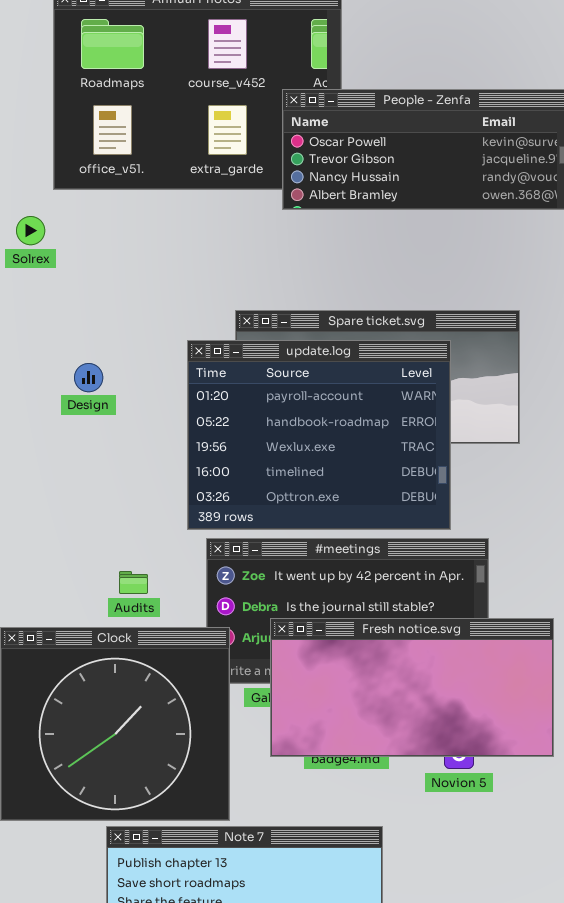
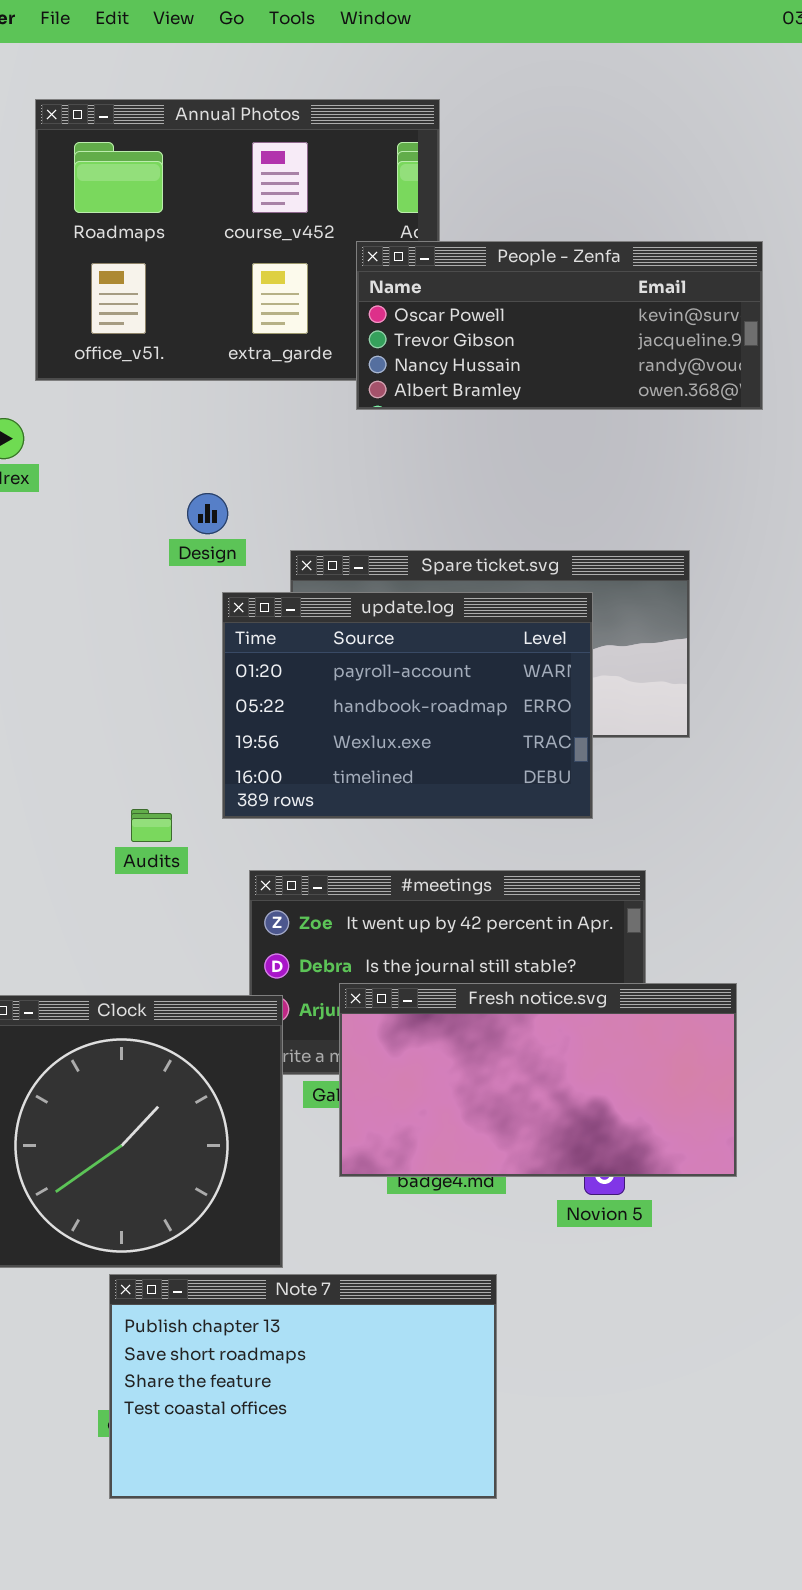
update.log: [187,340,451,530] -> [222,592,593,819], resized
Design: [74,363,103,392] -> [187,493,228,534], moved
Audits: [119,571,148,594] -> [131,809,172,842], moved

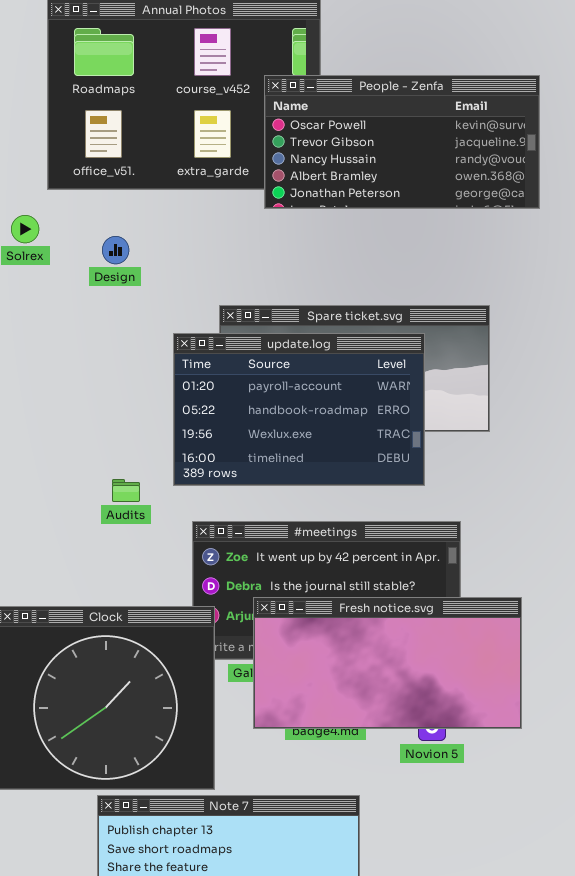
People - Zenfa: [356,241,763,410] -> [264,75,540,209], resized
Design: [187,493,228,534] -> [102,236,129,264], moved

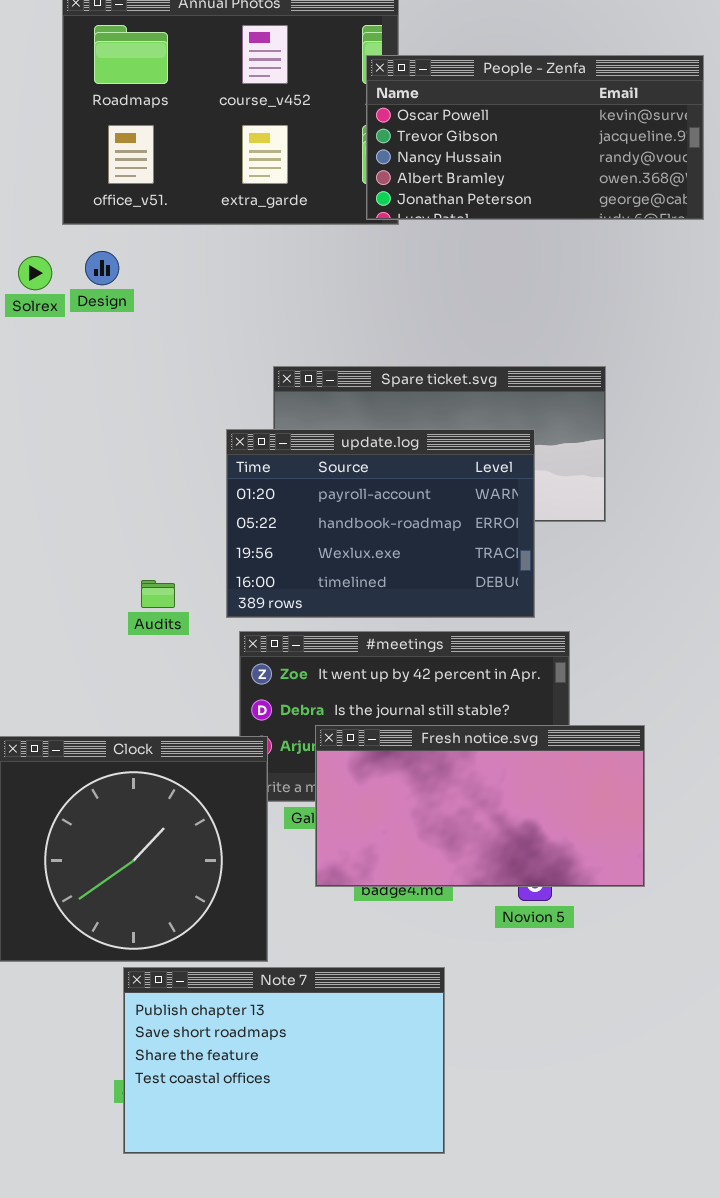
People - Zenfa: [264,75,540,209] -> [366,55,704,220], moved
Design: [102,236,129,264] -> [85,251,119,285], moved
update.log: [173,333,425,486] -> [226,429,535,618], moved

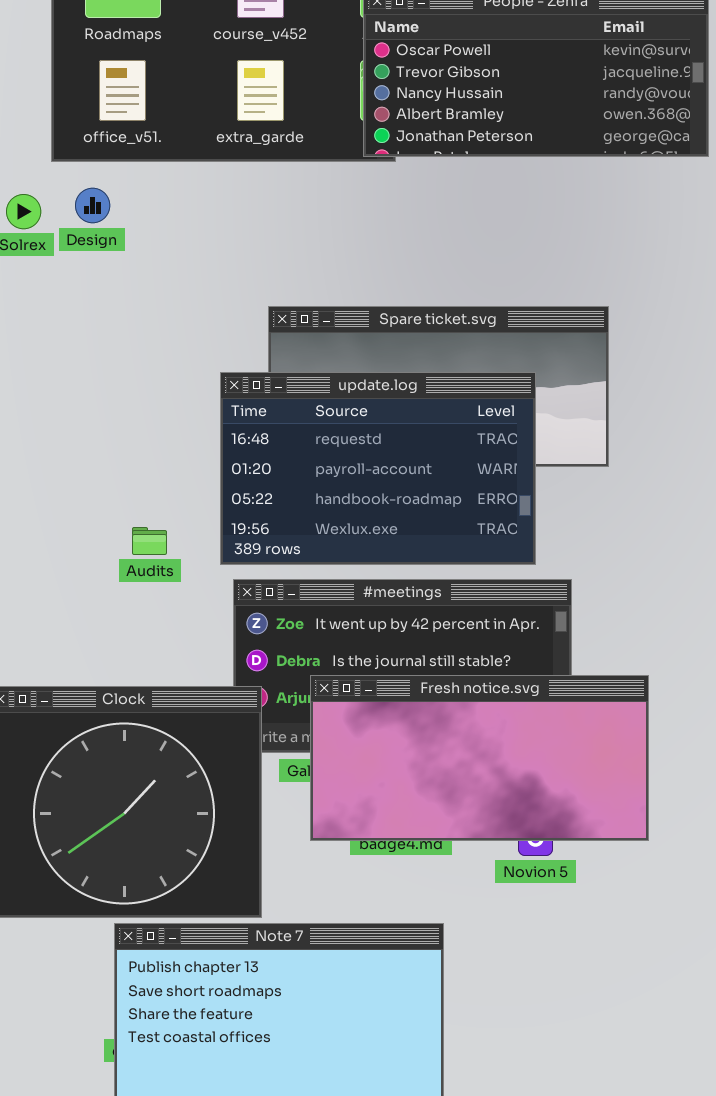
update.log: [226,429,535,618] -> [220,372,536,565], scrolled up 1 row

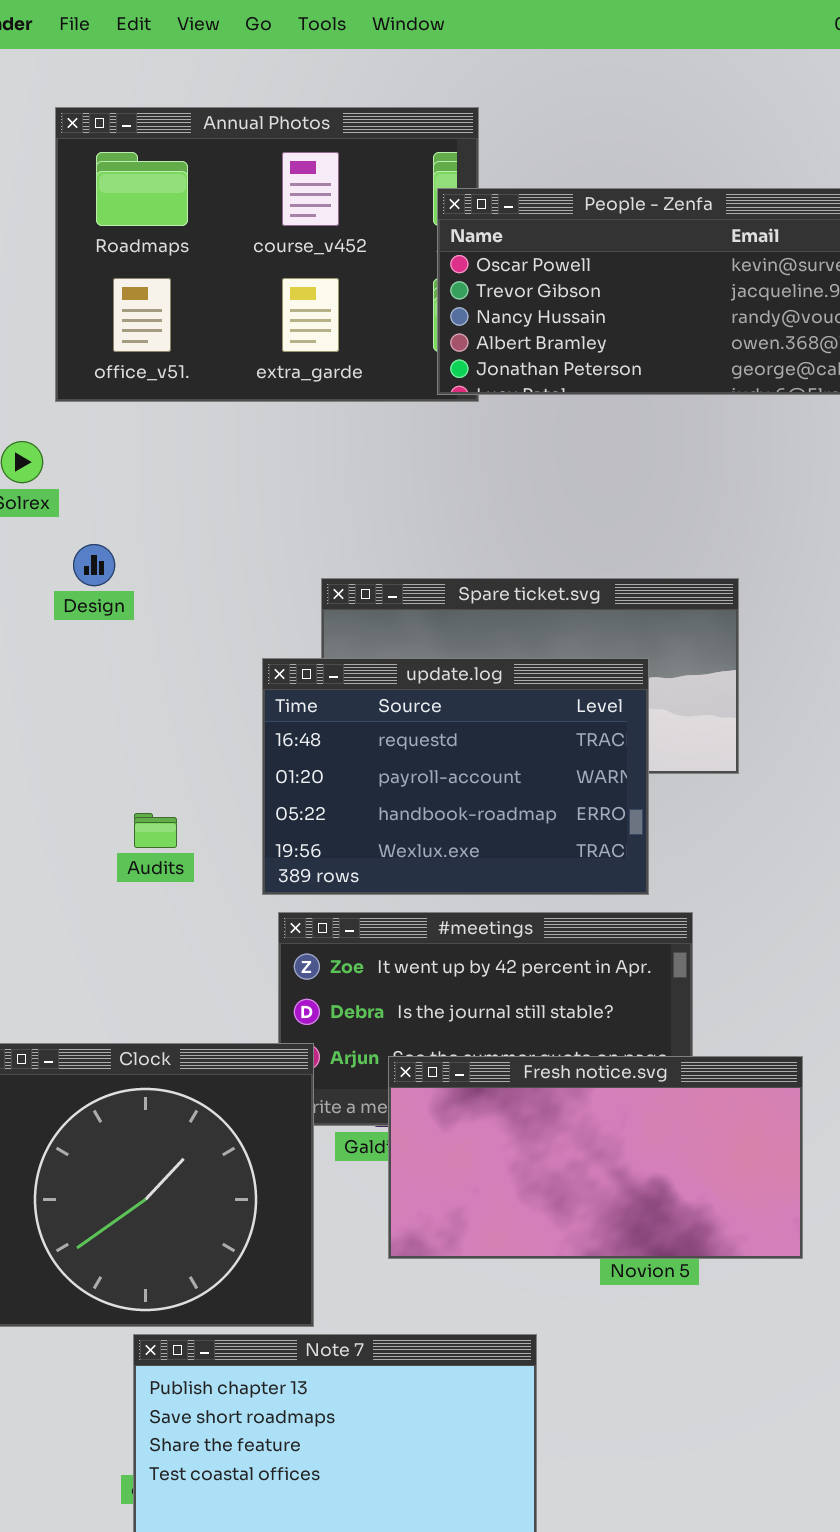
Design: [75,188,110,223] -> [73,544,115,586], moved
Audits: [132,527,167,555] -> [134,813,177,848], moved
Fresh notice.svg: [310,675,649,841] -> [388,1056,803,1259], moved

